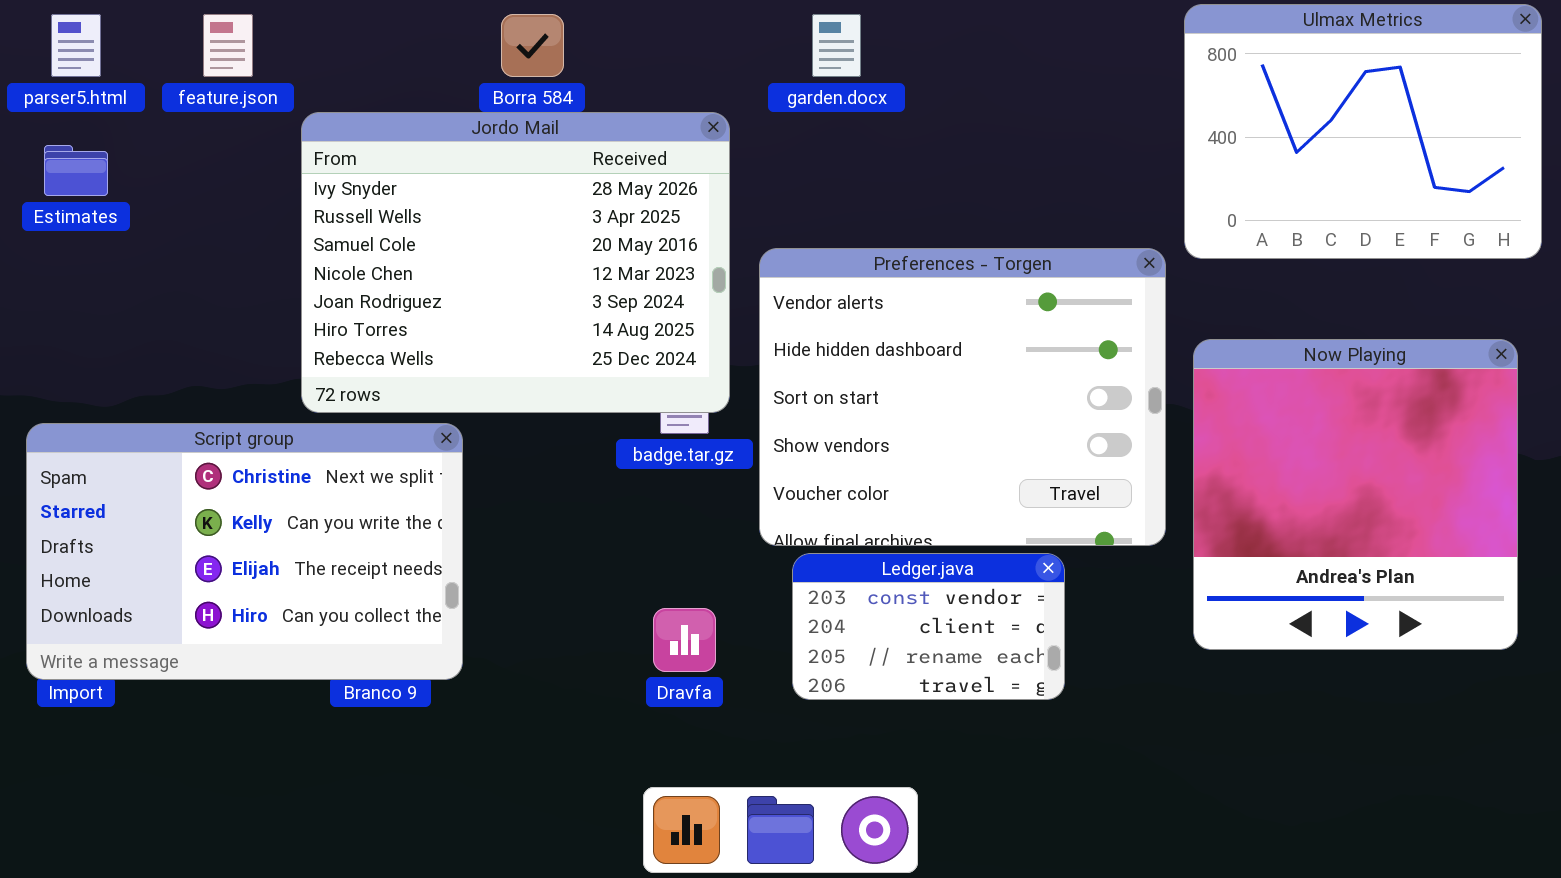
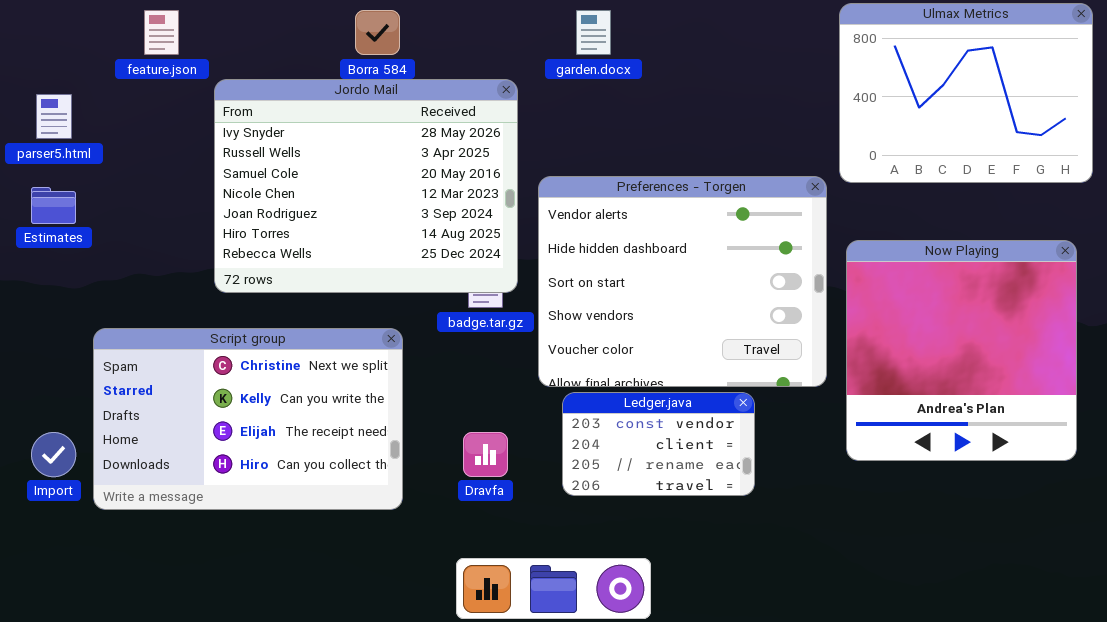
parser5.html: [51,14,101,77] -> [36,94,72,139], moved
Estimates: [44,145,108,196] -> [31,187,76,224], moved
Script group: [26,423,463,680] -> [93,328,403,510], moved

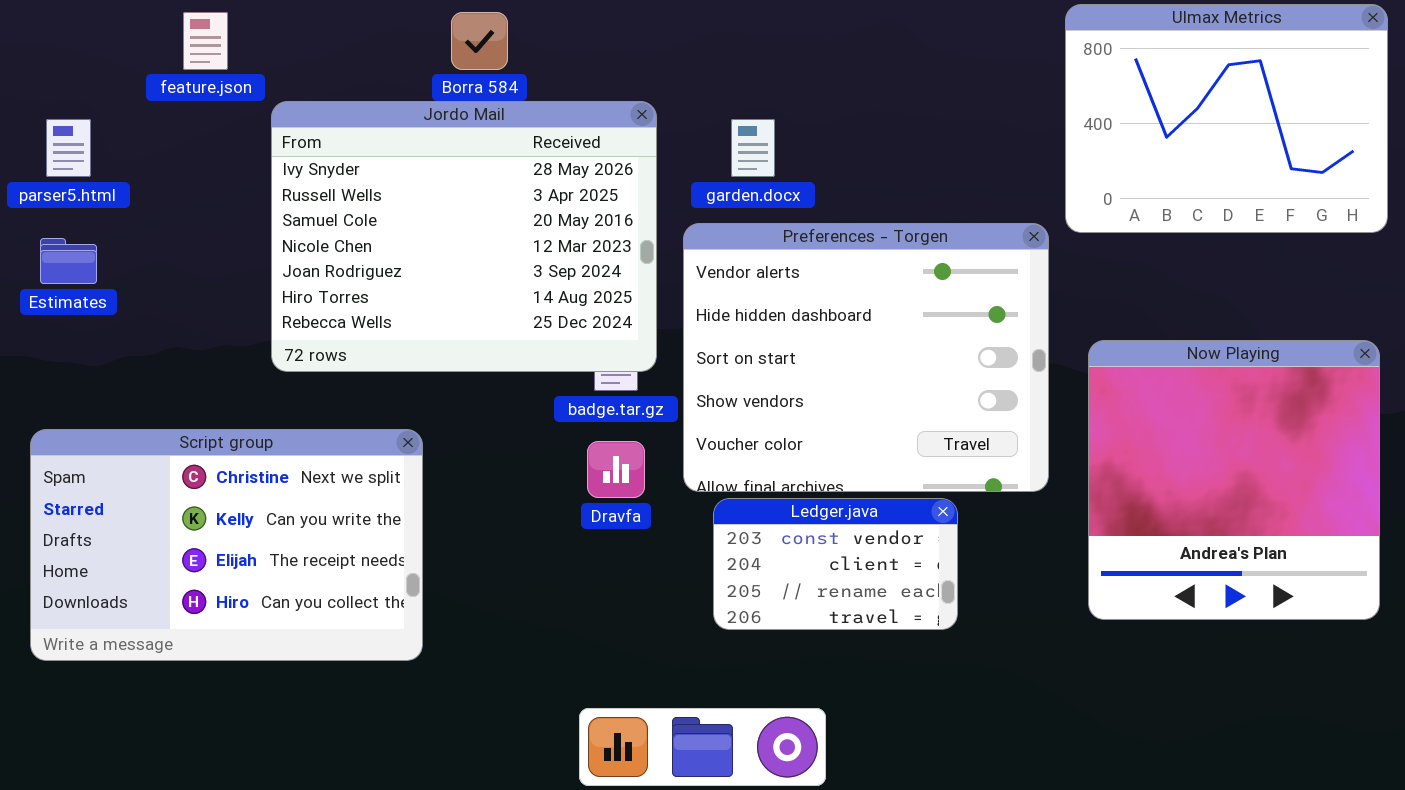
garden.docx: [576,10,611,55] -> [731,119,775,177], moved
Now Playing: [846,240,1077,461] -> [1088,340,1380,620], moved
Script group: [93,328,403,510] -> [30,429,423,661], moved
Dravfa: [463,432,508,477] -> [587,441,645,498], moved

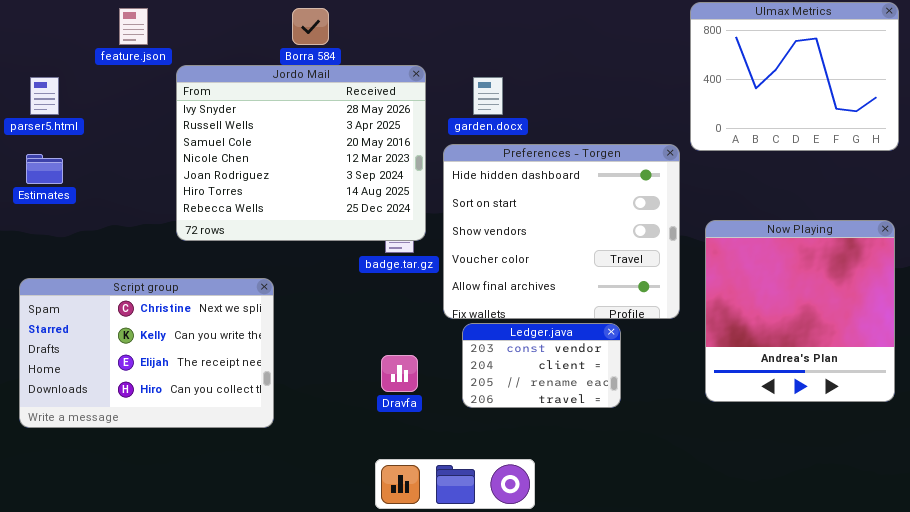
Preferences - Torgen: [683,223,1049,492] -> [443,144,680,319], scrolled down 1 row
Dravfa: [587,441,645,498] -> [381,355,418,392], moved

